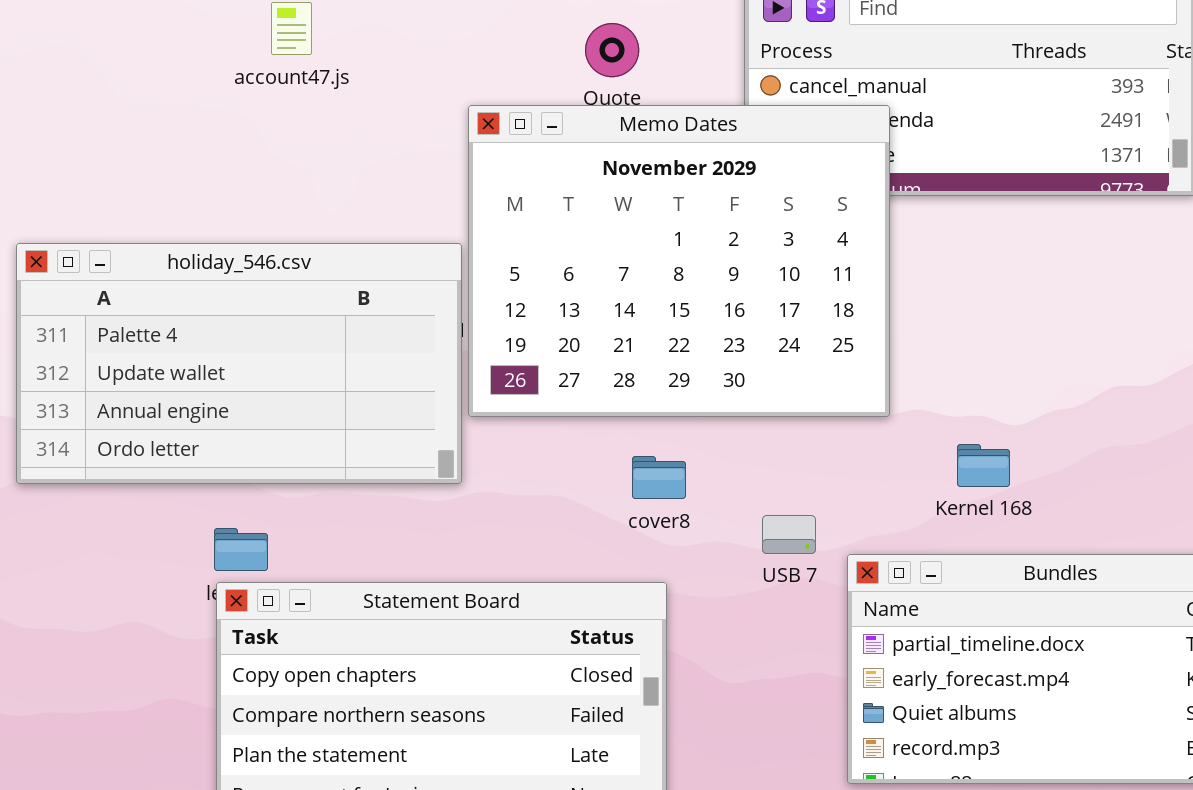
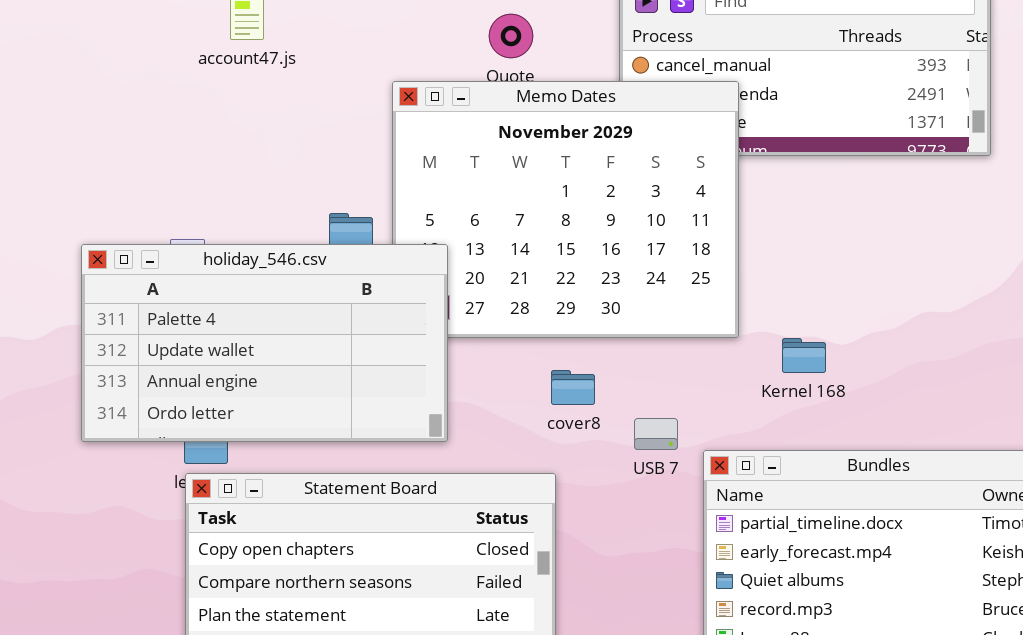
holiday_546.csv: [16,243,462,484] -> [81,244,448,442], moved
Kernel 168: [957,444,1010,487] -> [782,338,826,373], moved
cover8: [632,456,686,499] -> [551,370,595,405], moved

